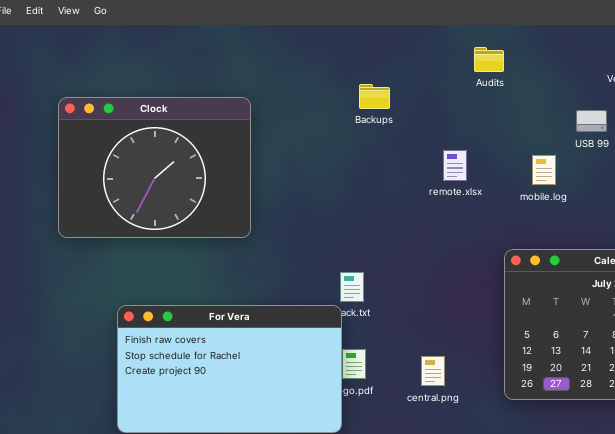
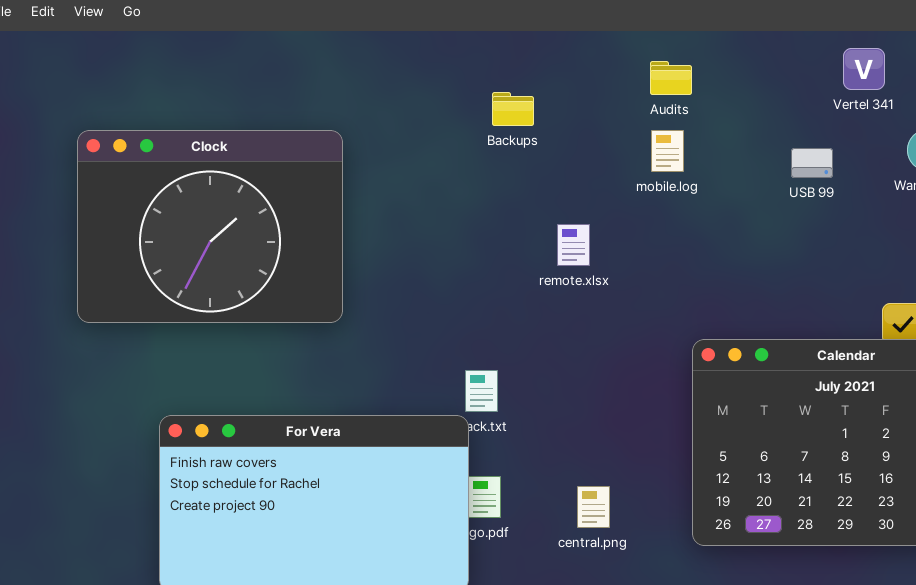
Backups: [359,84,390,109] -> [492,92,534,126], moved
remote.xlsx: [443,150,467,181] -> [557,224,590,266], moved
mobile.log: [532,155,556,185] -> [651,130,684,172], moved

